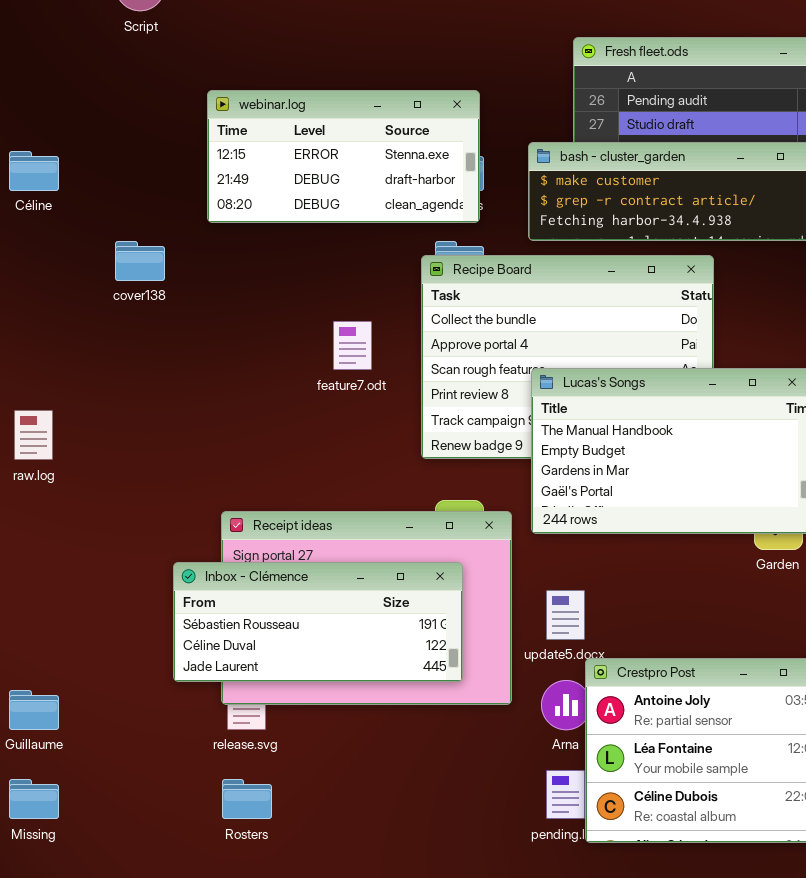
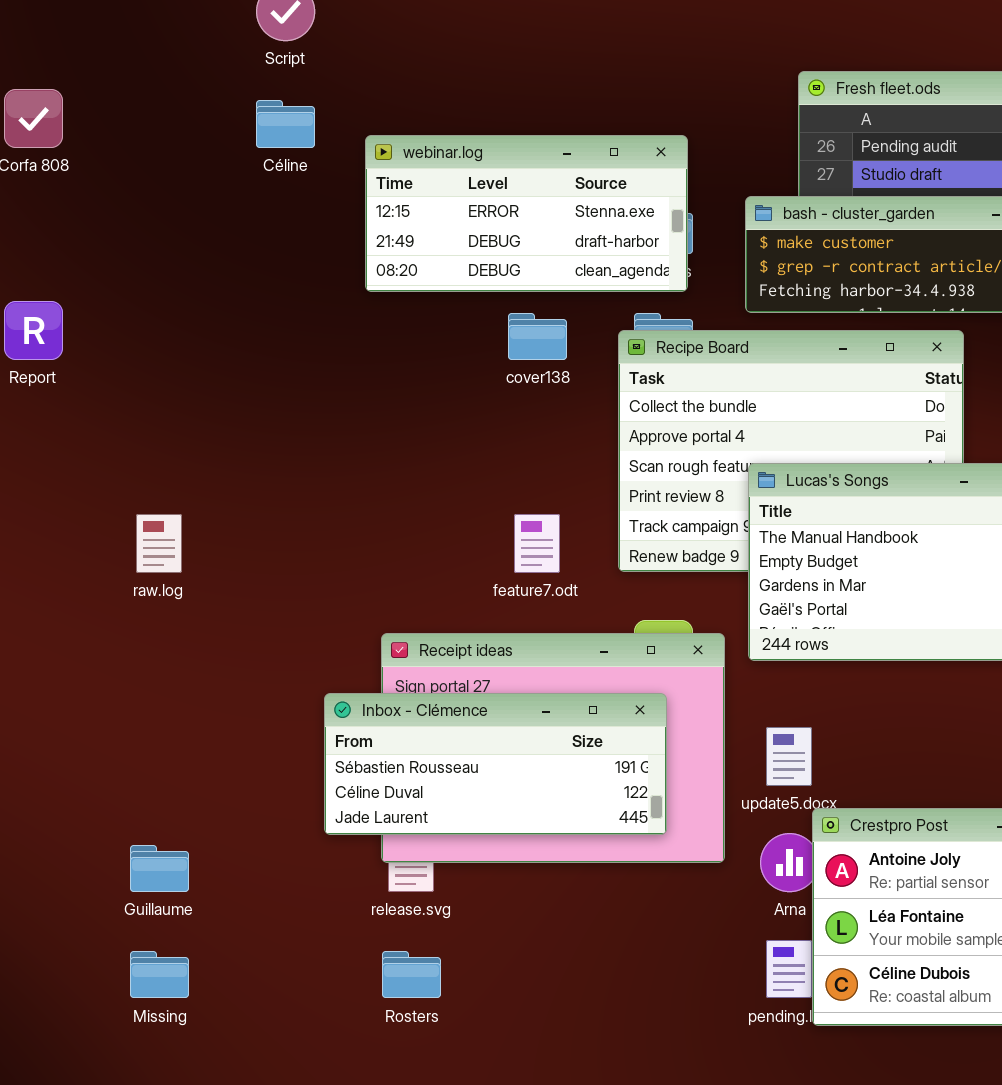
Céline: [9,151,59,191] -> [256,100,315,148], moved
cover138: [115,241,165,281] -> [508,313,567,360], moved
feature7.odt: [333,321,372,370] -> [514,514,560,573], moved

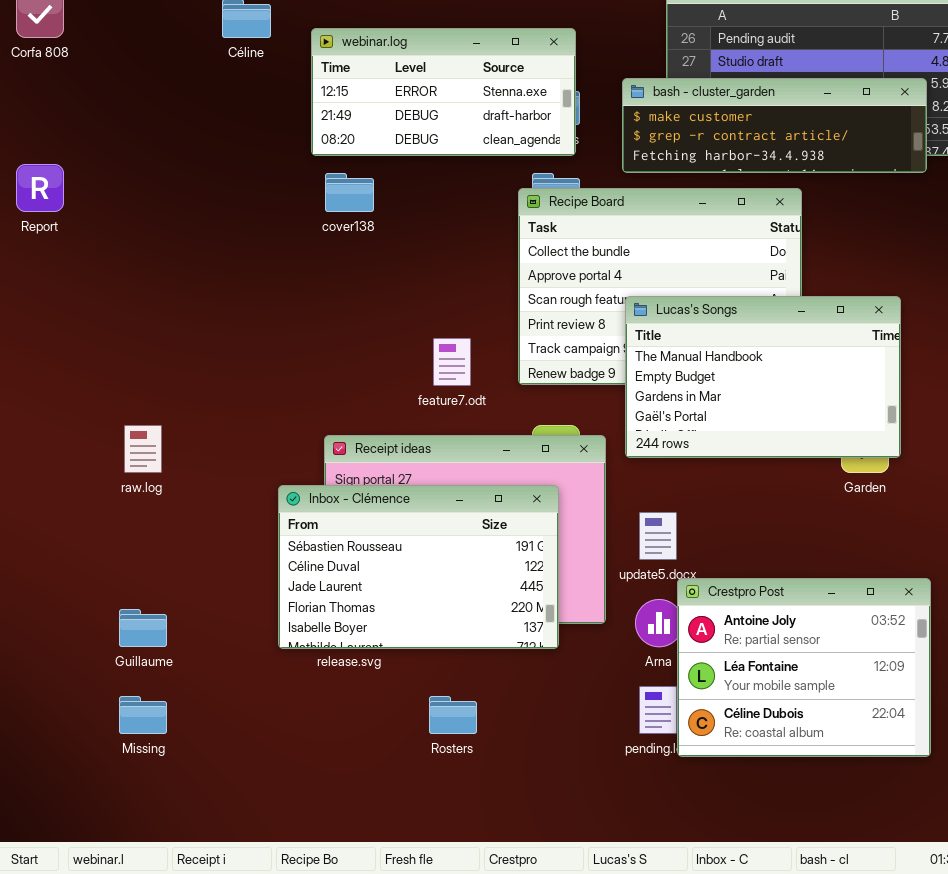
cover138: [508,313,567,360] -> [325,173,374,212], moved
raw.log: [136,514,182,573] -> [124,425,162,473], moved
Inbox - Clémence: [324,693,667,835] -> [278,485,559,649], resized
Rosters: [382,951,441,998] -> [429,696,477,734], moved

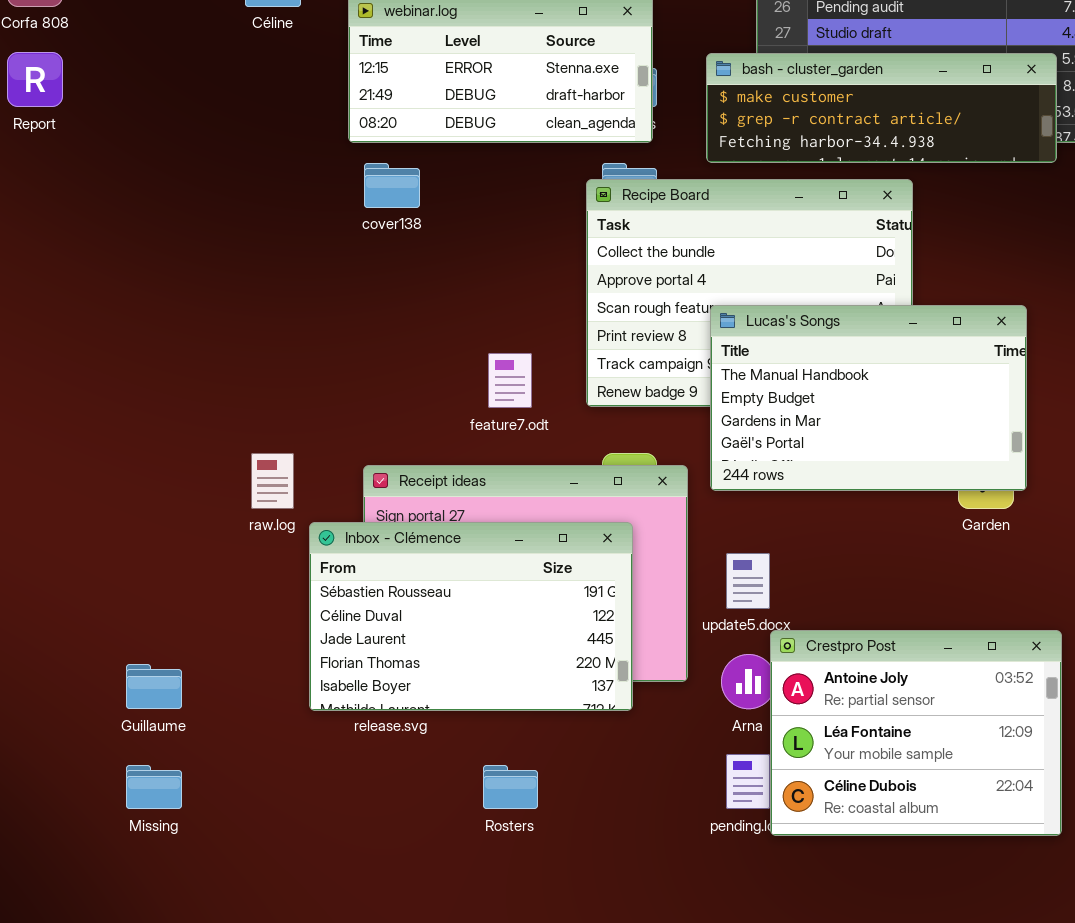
Report: [16,164,64,212] -> [7,52,63,107], moved
raw.log: [124,425,162,473] -> [251,453,294,509], moved

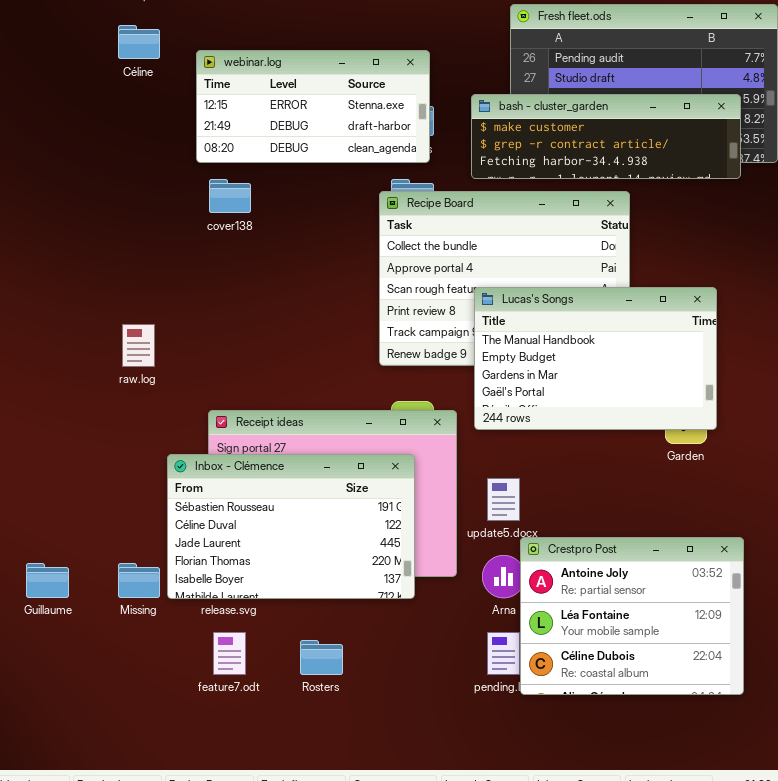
feature7.odt: [488,353,532,408] -> [213,632,246,675], moved
raw.log: [251,453,294,509] -> [122,324,155,367], moved
Missing: [126,765,182,809] -> [118,563,160,598], moved

